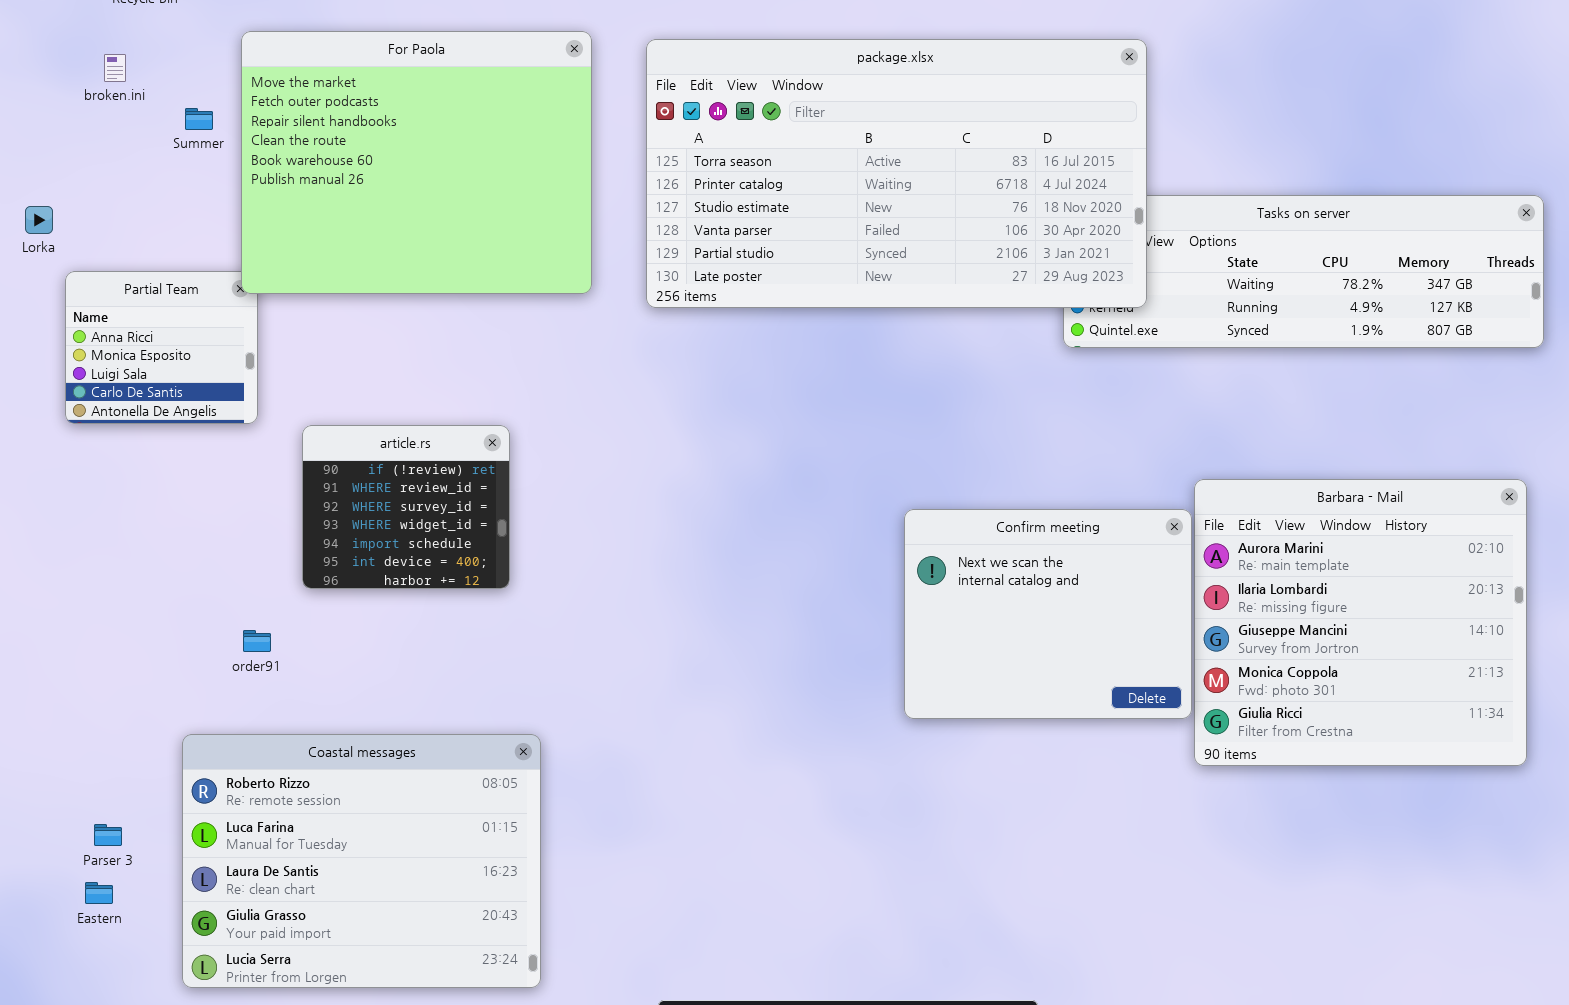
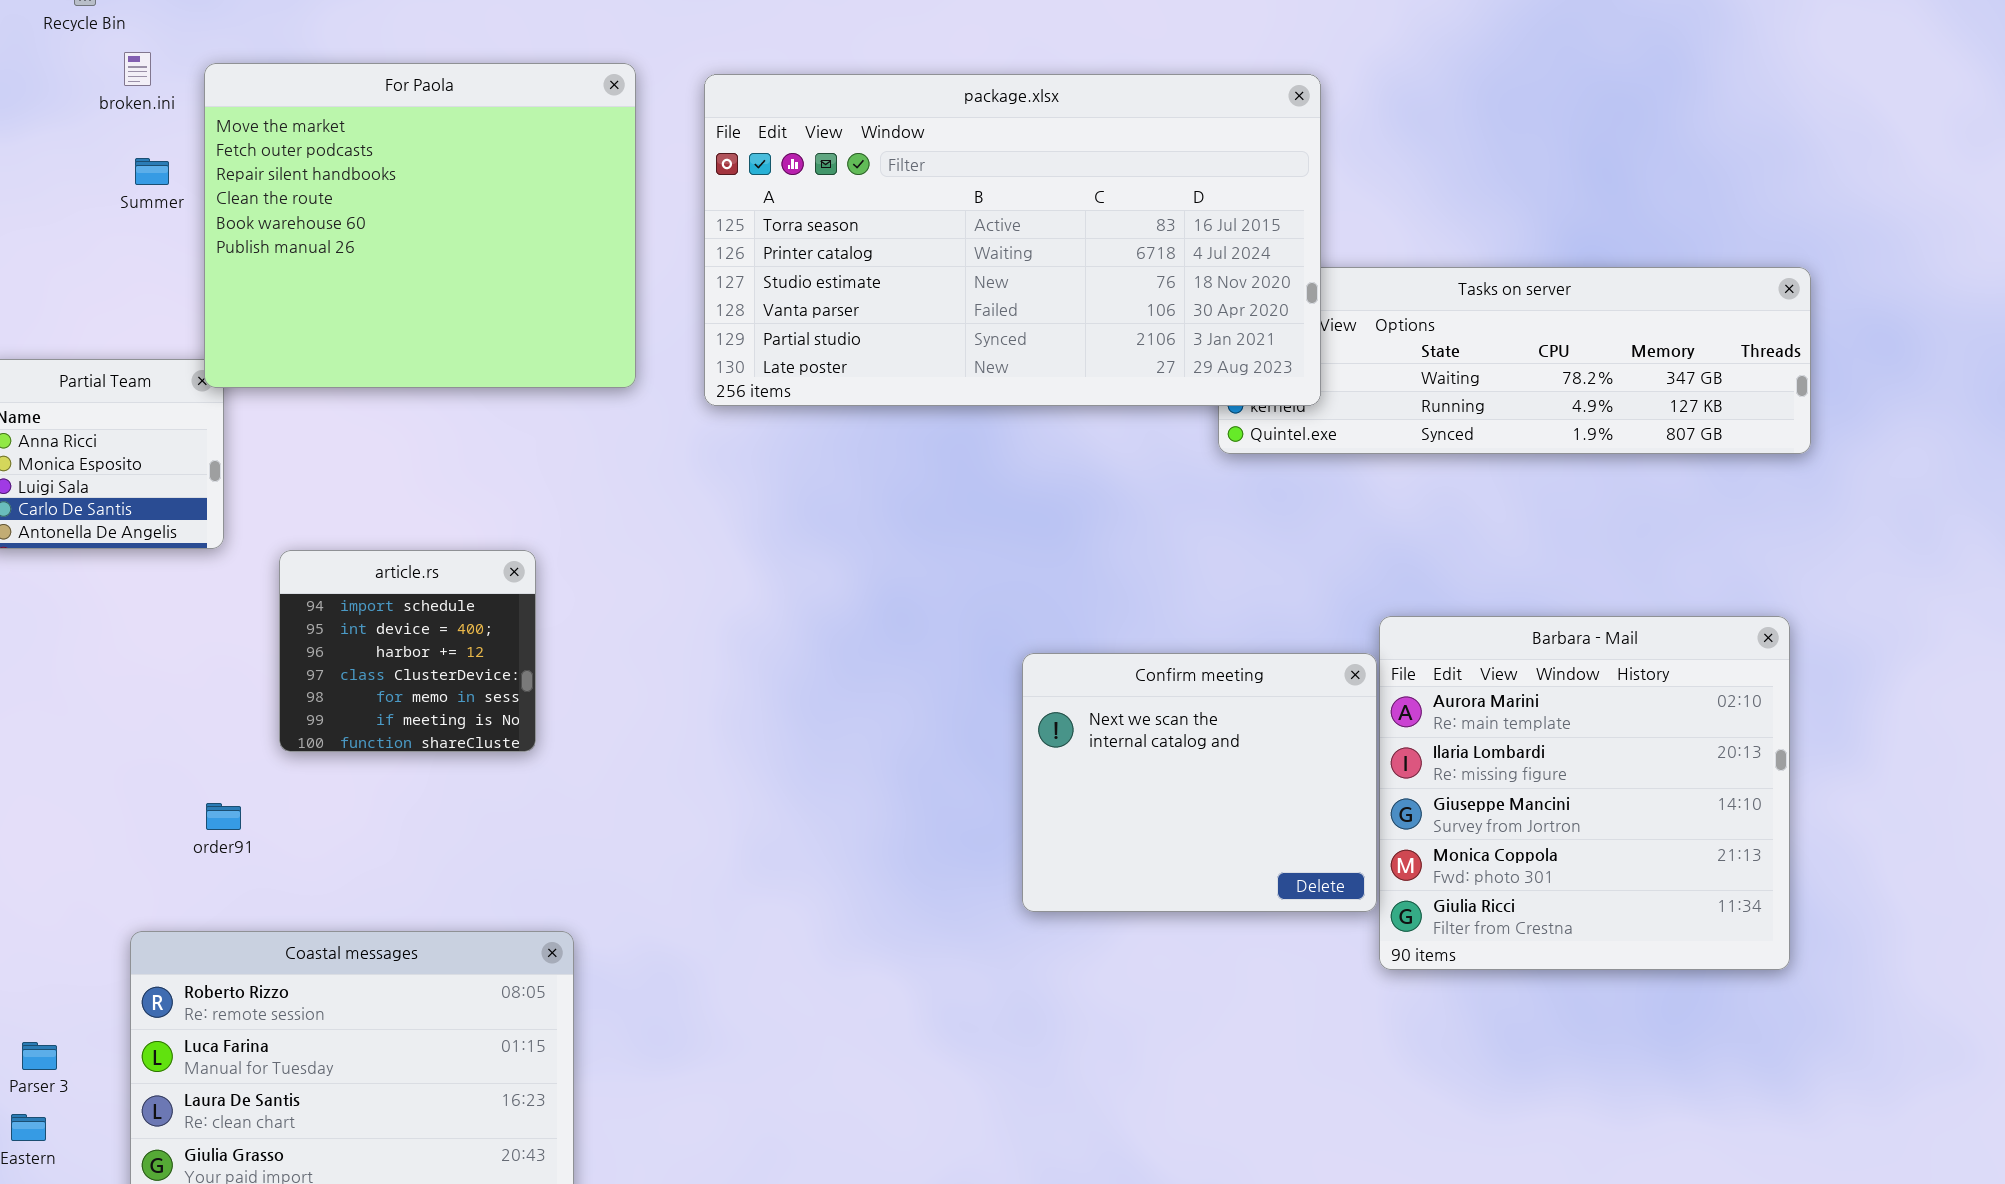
broken.ini: [104,54,126,82] -> [124,52,151,86], moved
article.rs: [302,425,510,589] -> [279,550,536,752], scrolled down 4 rows

